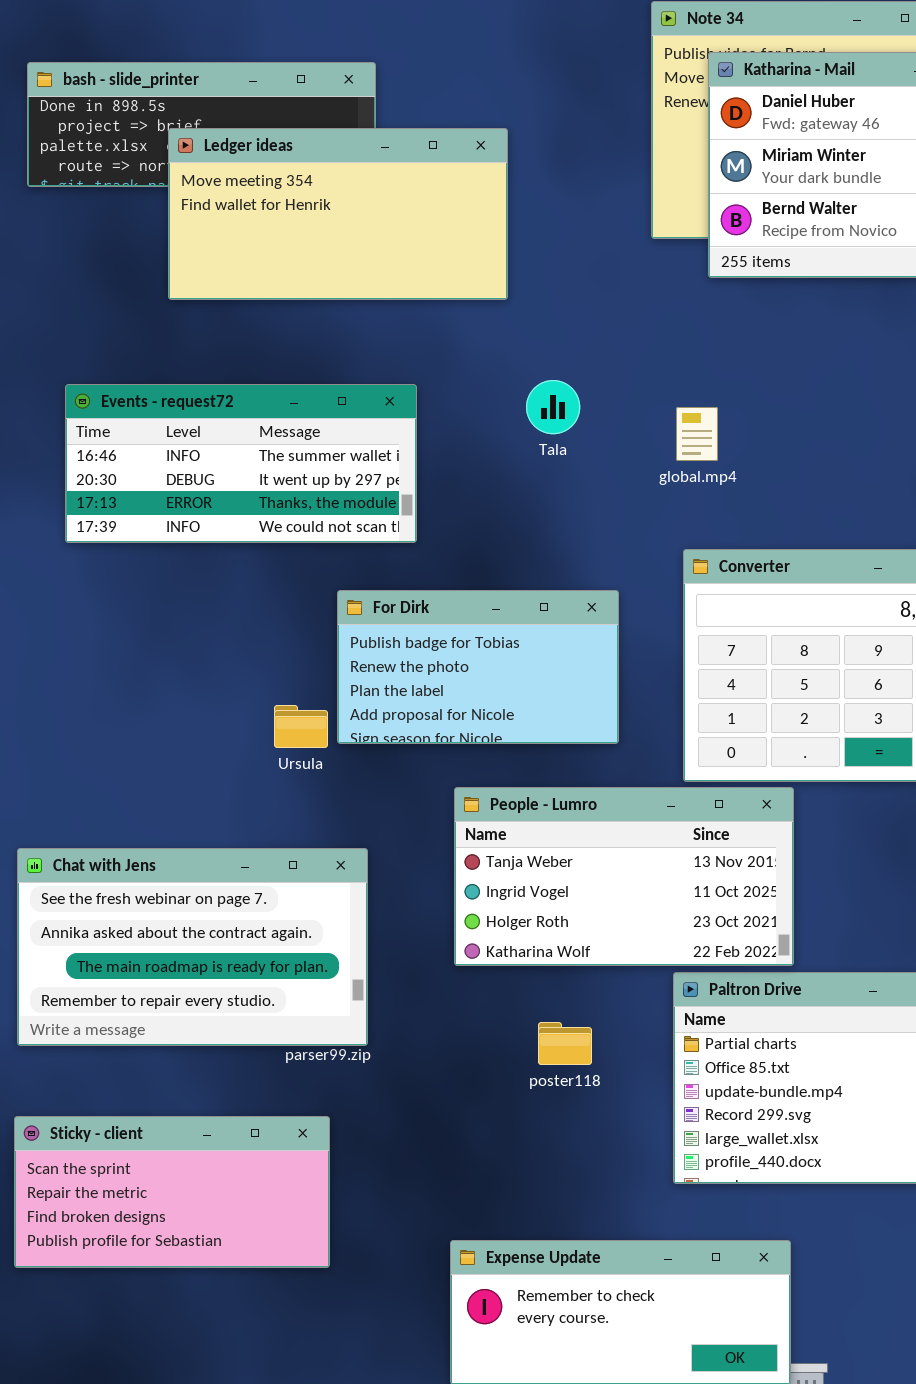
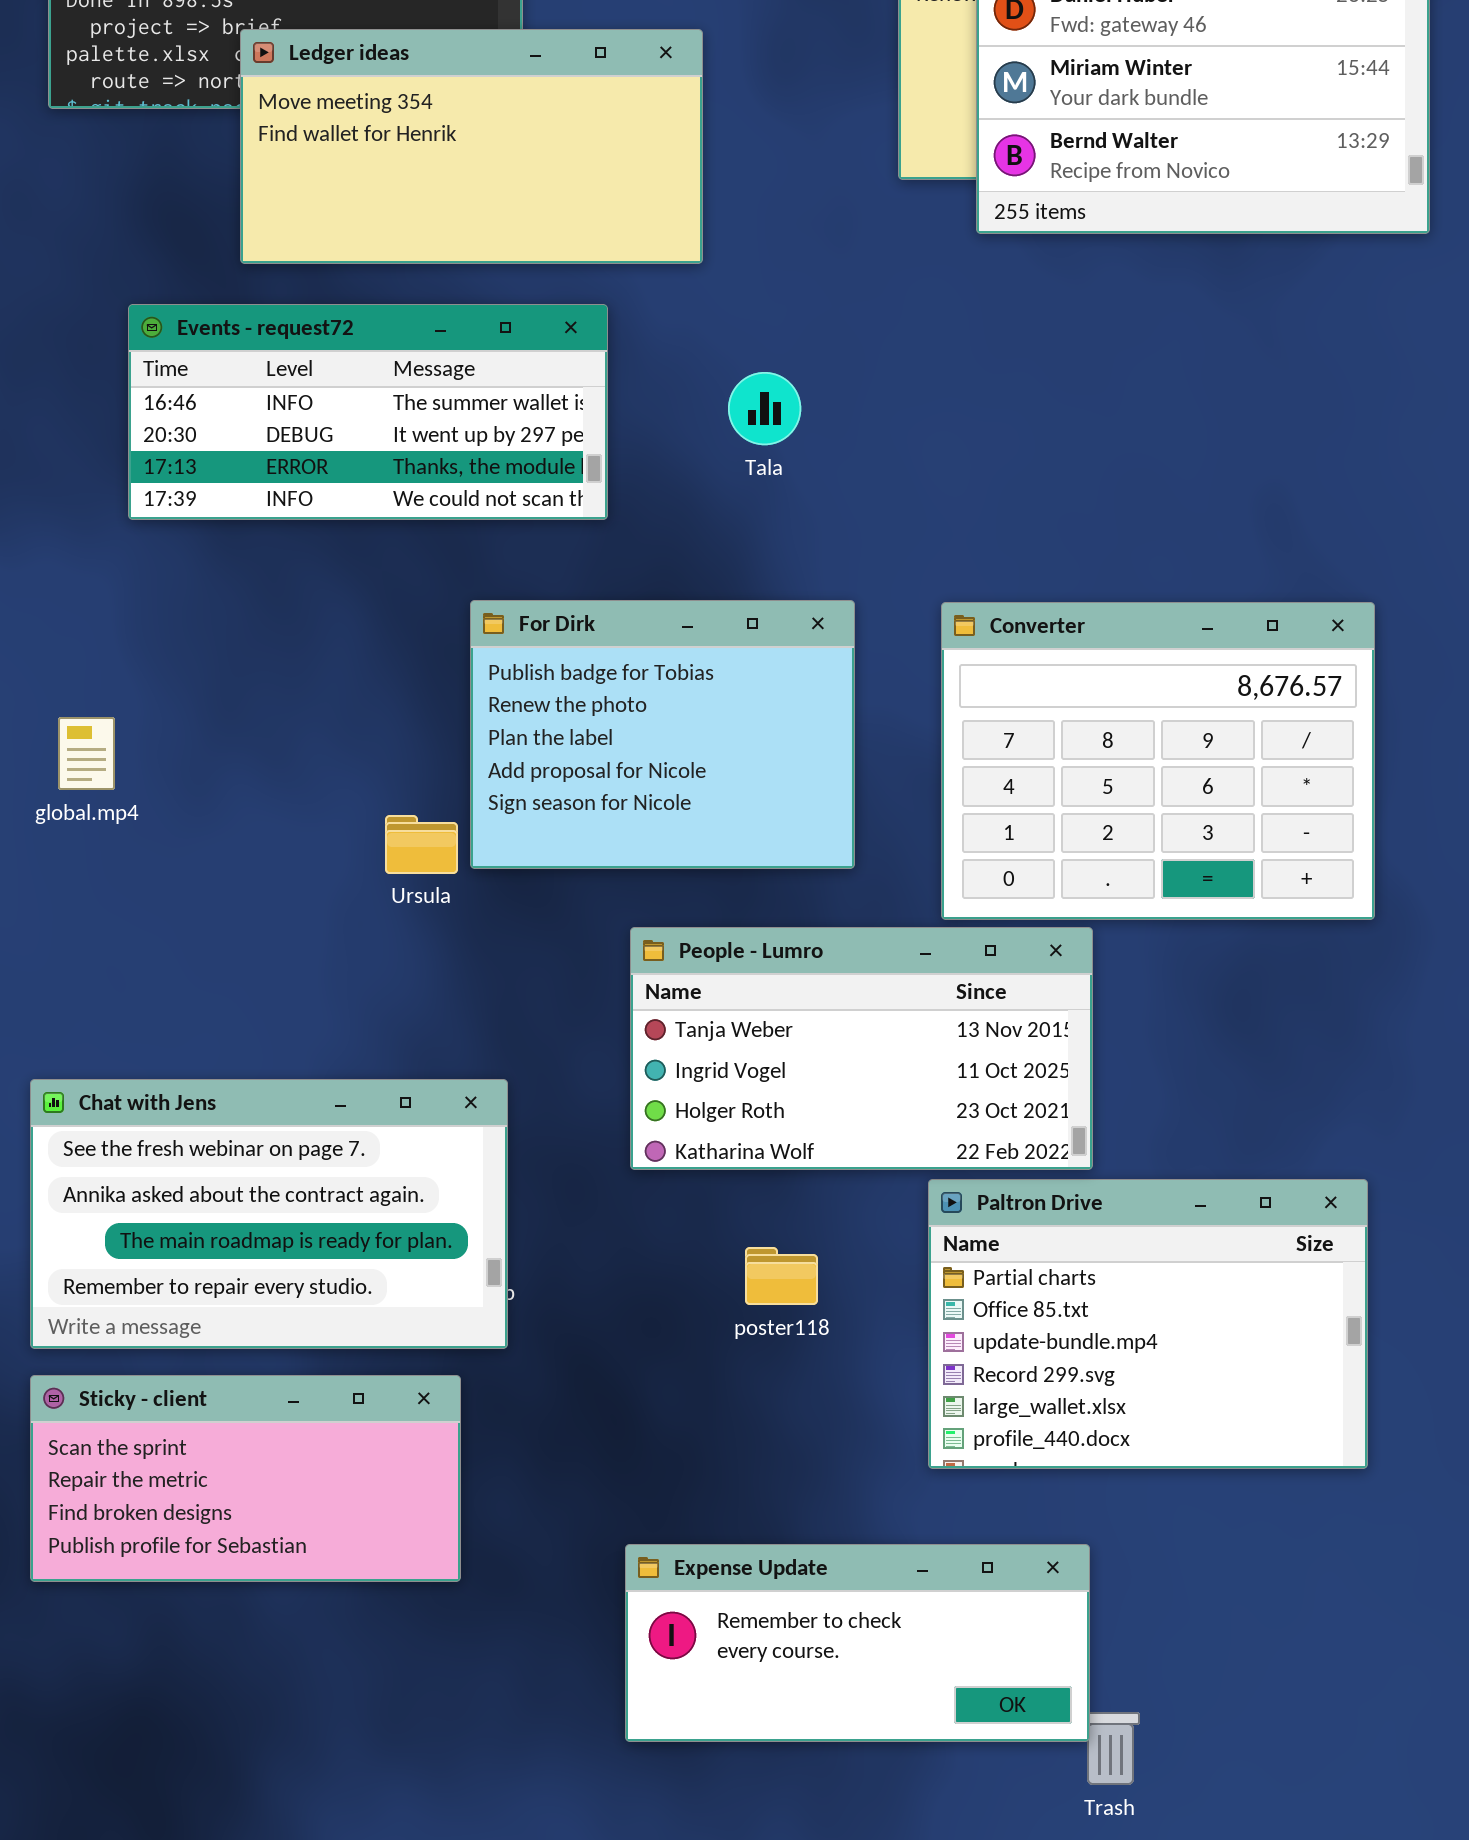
Events - request72: [65,384,417,543] -> [128,304,608,520], moved
global.mp4: [676,407,718,461] -> [58,717,115,790], moved
For Dirk: [337,590,619,744] -> [470,600,855,869], resized
Chat with Jens: [17,848,368,1046] -> [30,1079,508,1349], moved

